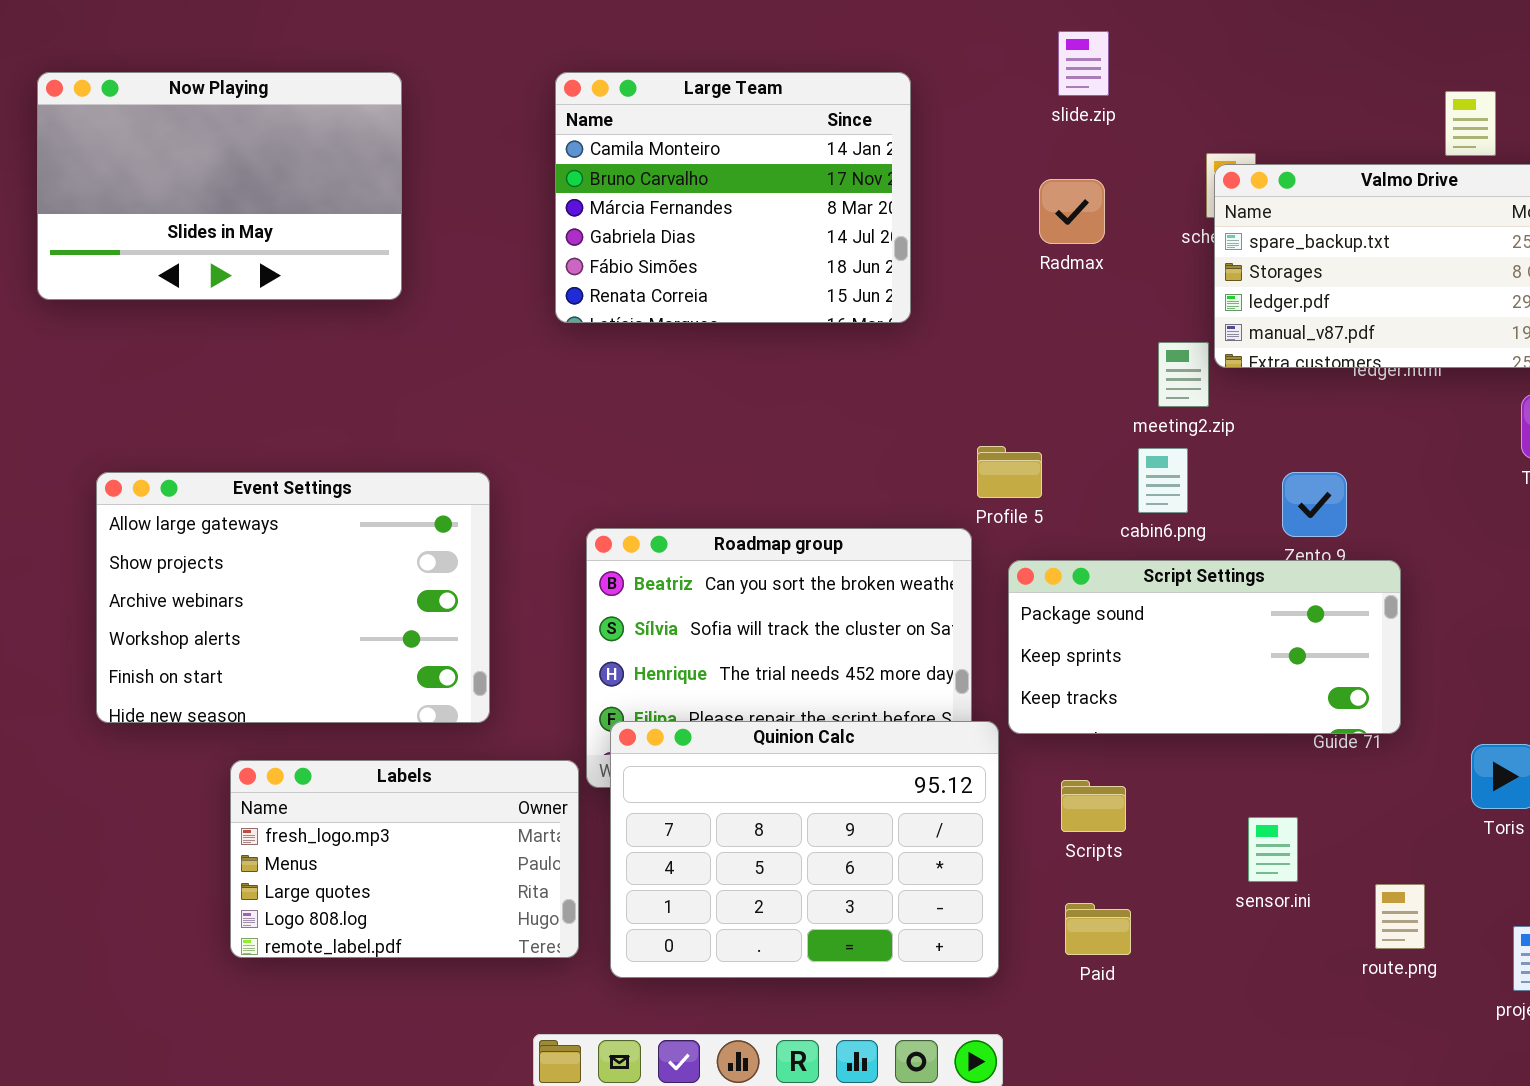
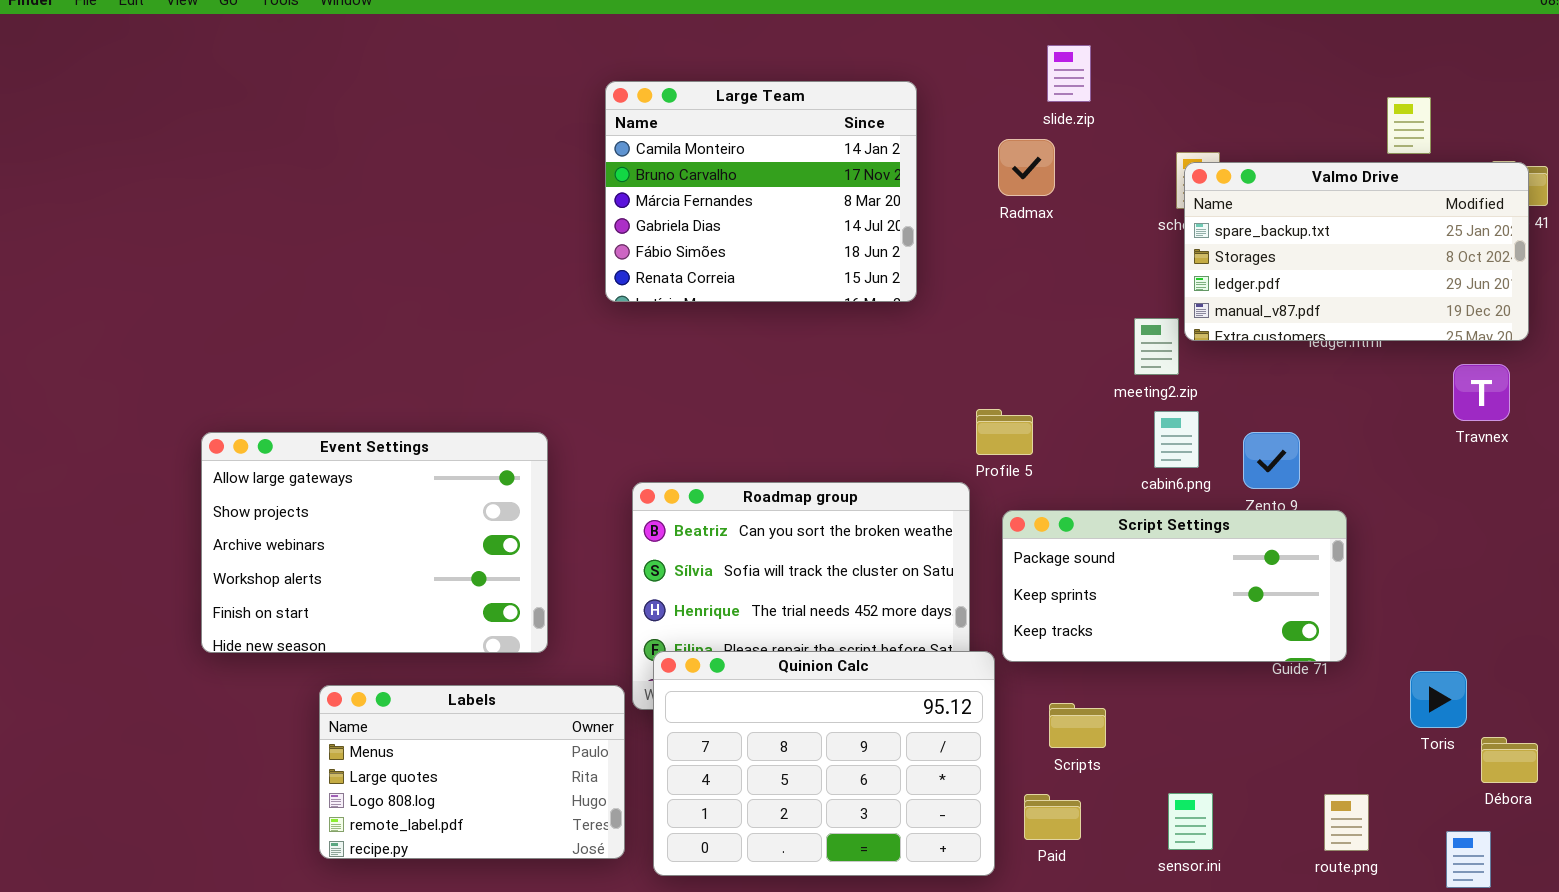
Now Playing: [37,72,402,300] -> none, closed
Radmax: [1039,179,1105,244] -> [998,139,1055,196], moved
cabin6.png: [1138,448,1188,513] -> [1154,411,1199,468], moved
Labels: [230,760,579,958] -> [319,685,625,859], scrolled down 1 row
sensor.ini: [1248,817,1298,882] -> [1168,793,1213,850], moved
Paid: [1065,903,1131,955] -> [1024,794,1081,840], moved

